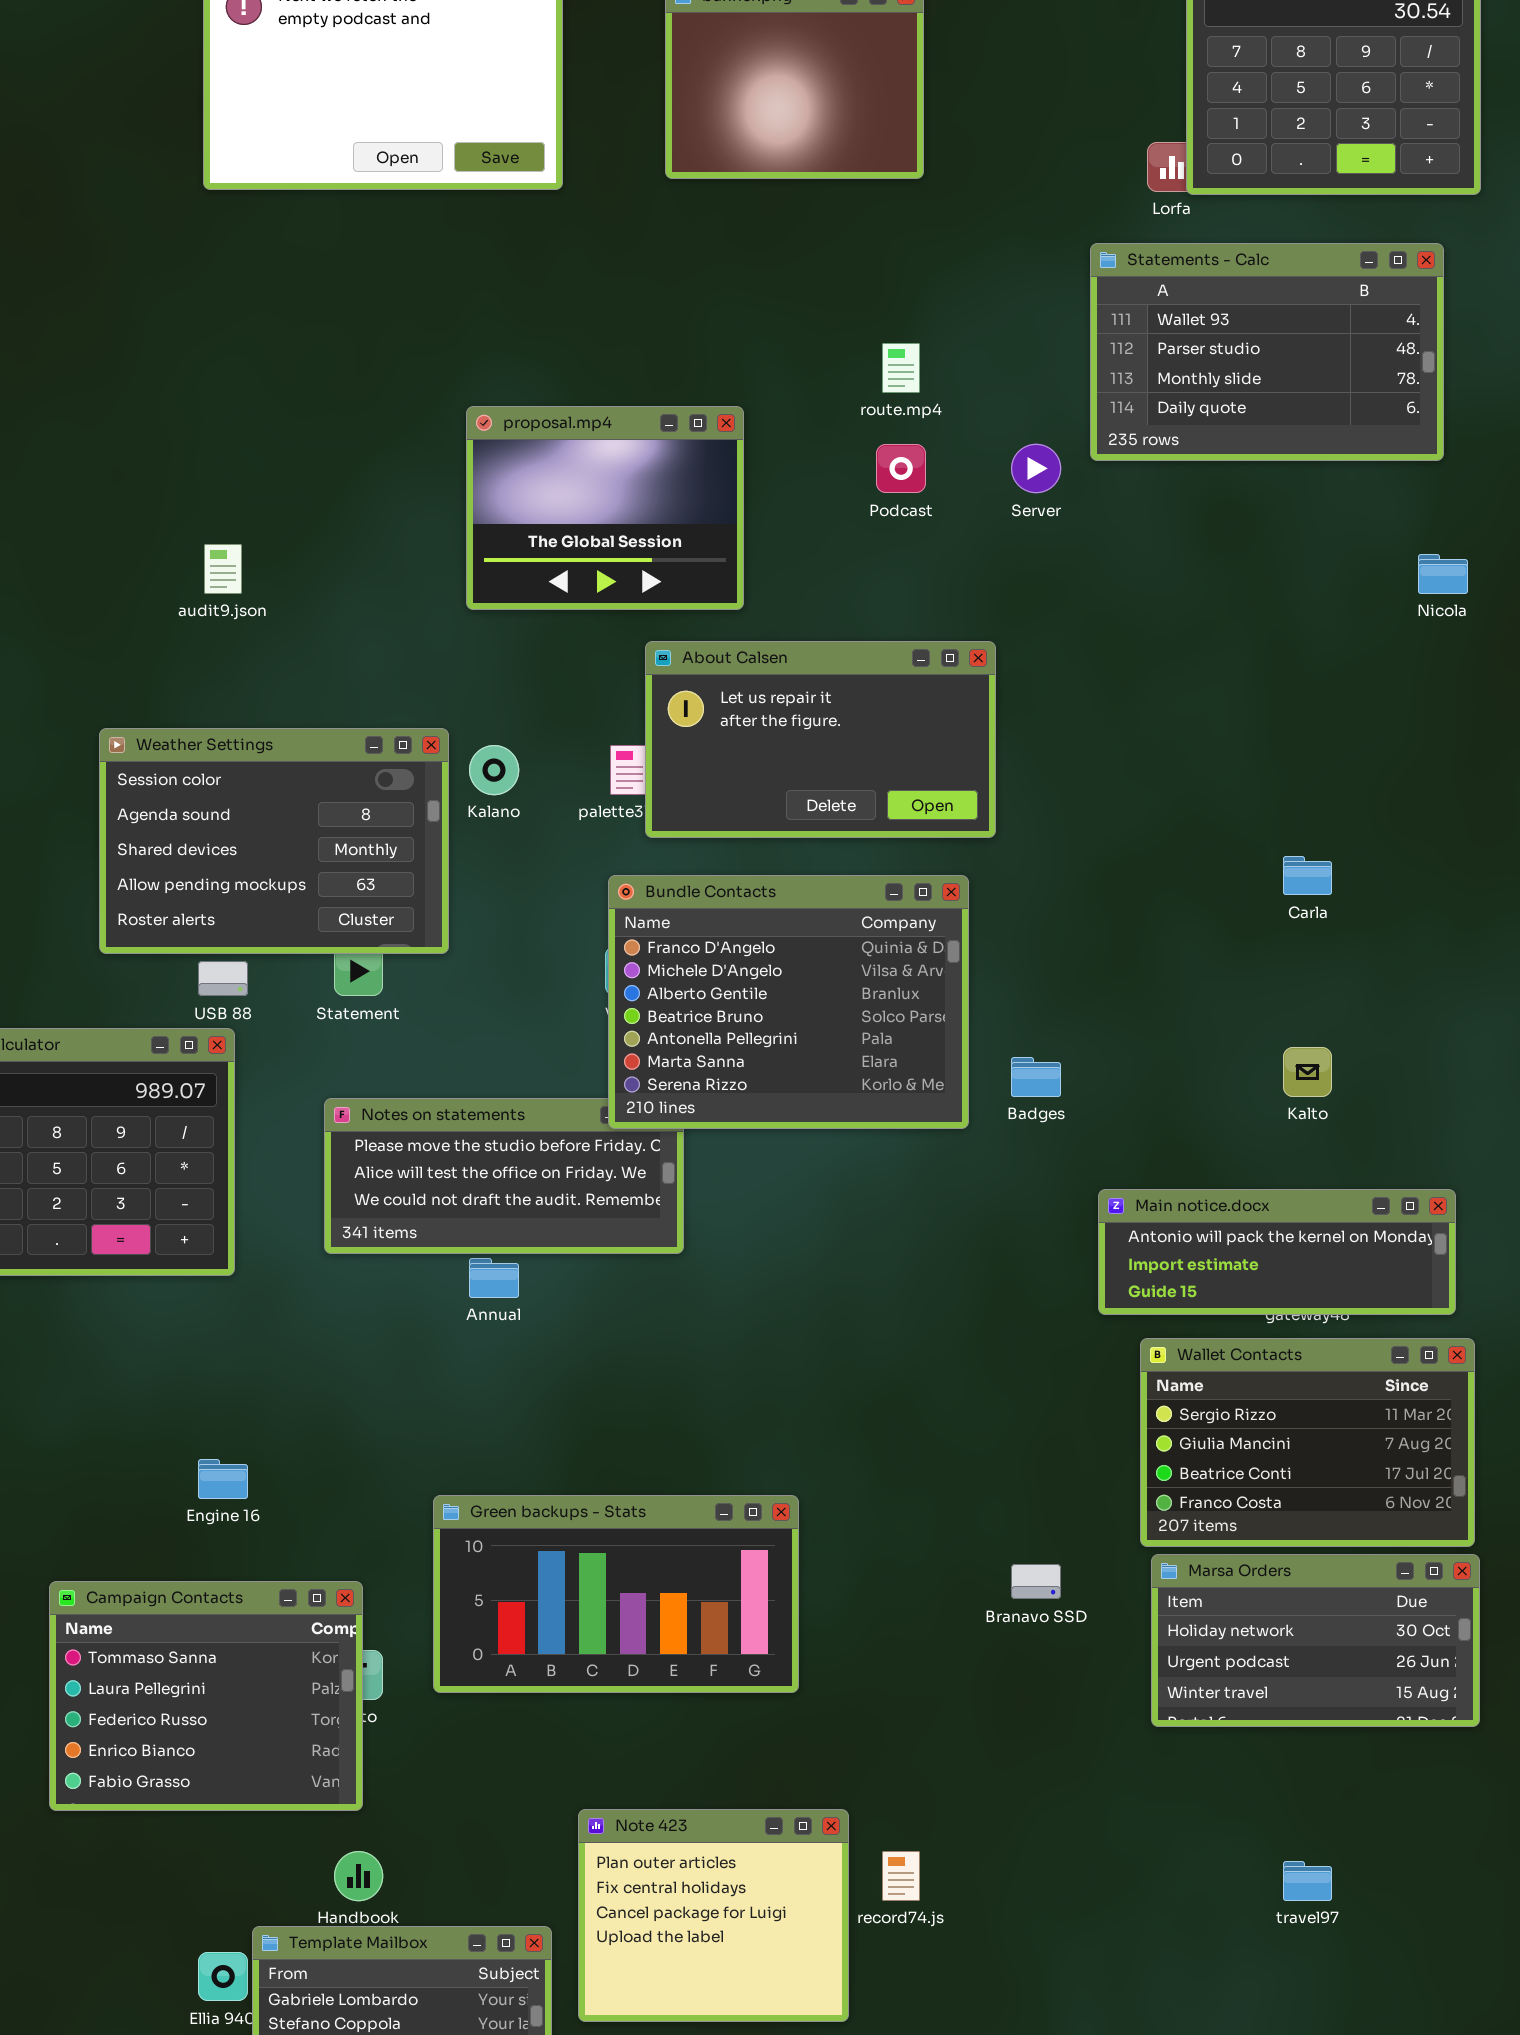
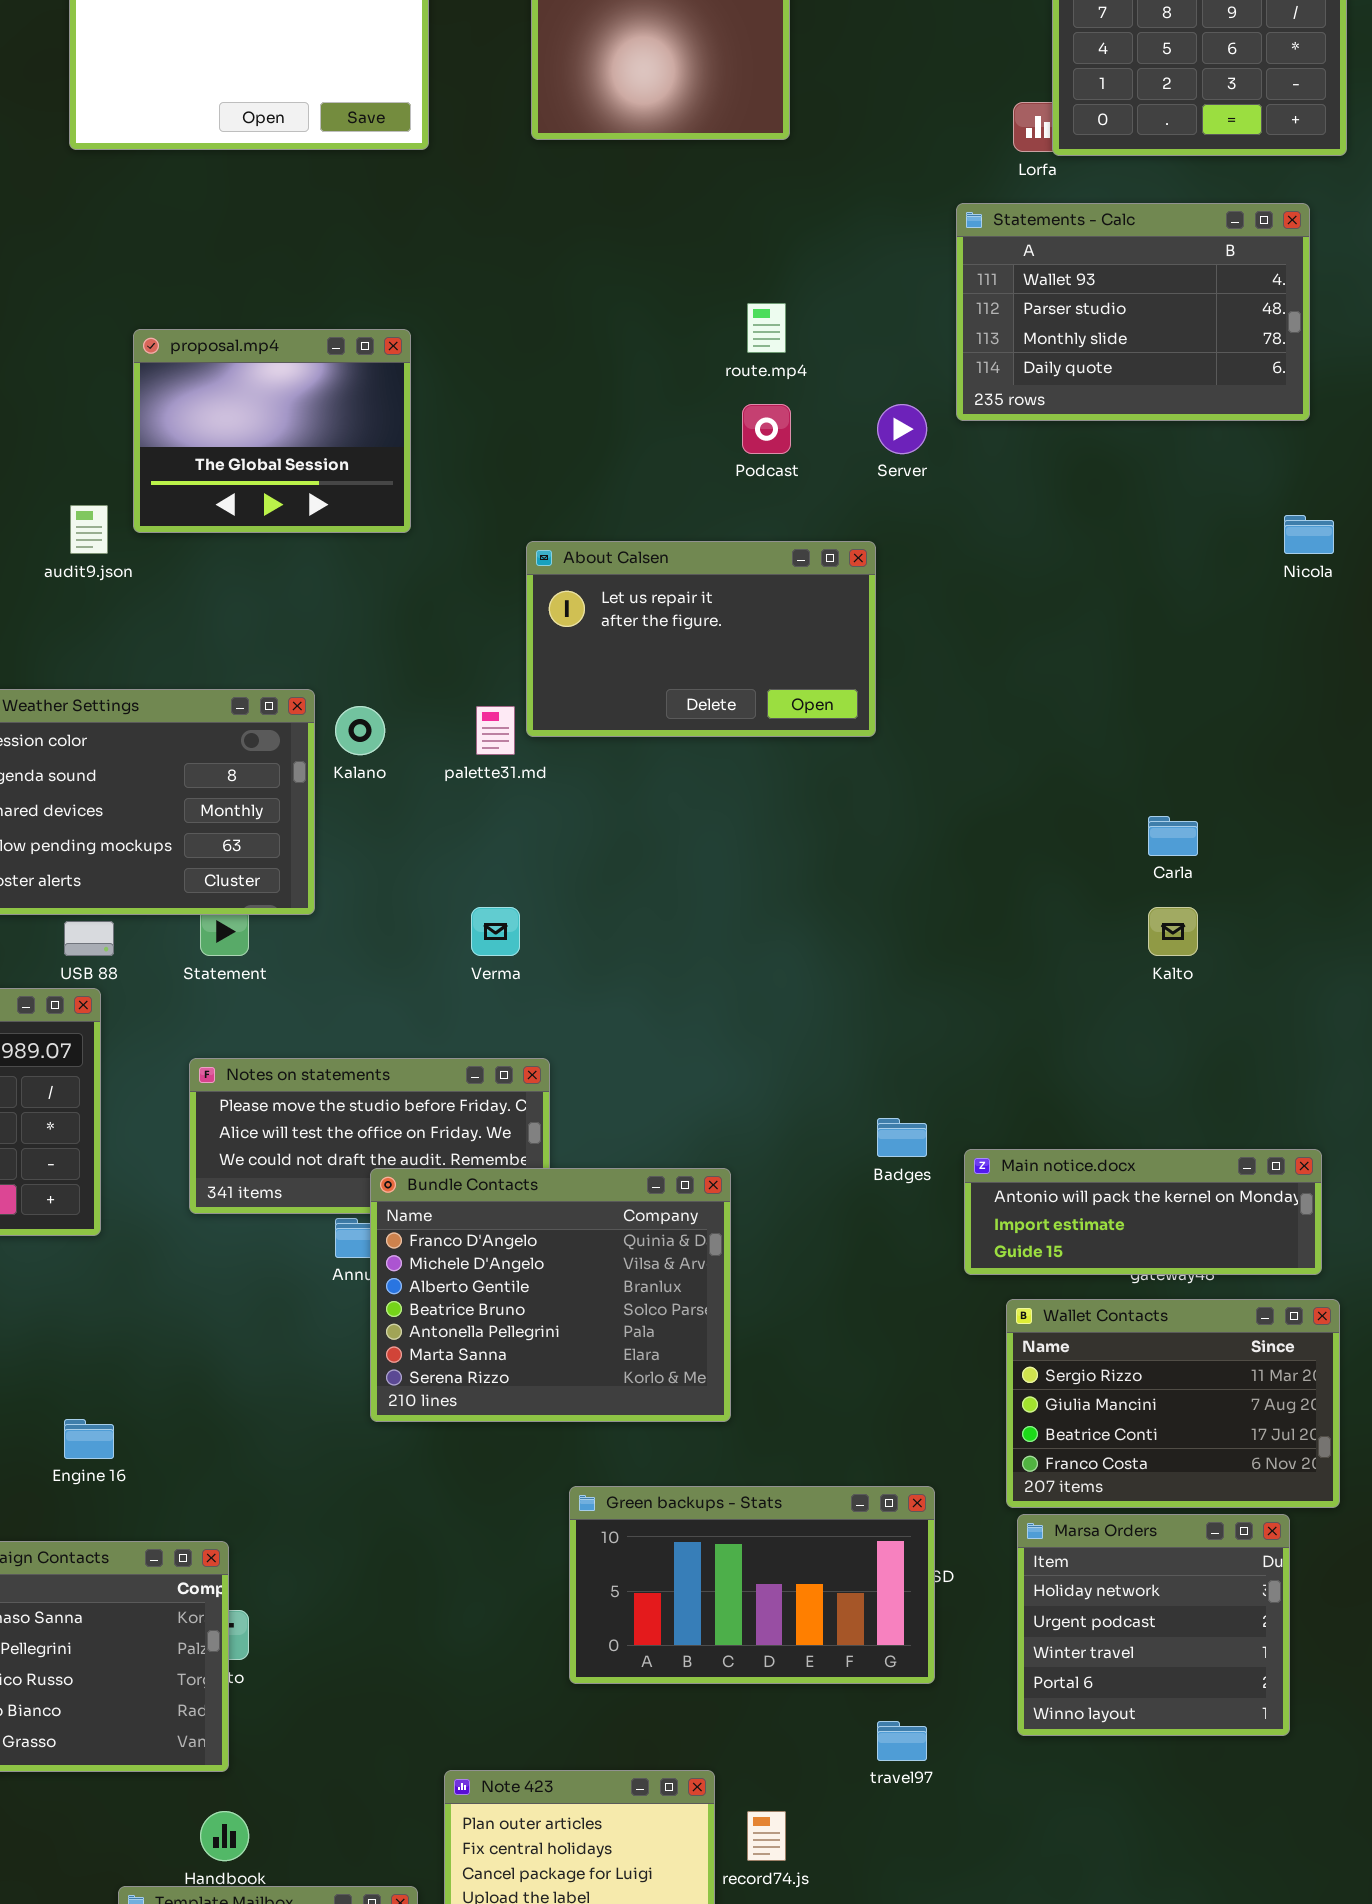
proposal.mp4: [466,406,744,610] -> [133,329,411,533], moved
About Calsen: [645,641,996,838] -> [526,541,876,737], moved
Bundle Contacts: [608,875,969,1129] -> [370,1168,731,1422], moved
Kalto: [1283,1047,1332,1097] -> [1148,907,1198,956], moved
Badges: [1011,1057,1061,1097] -> [877,1118,927,1157], moved
Green backups - Stats: [433,1495,799,1693] -> [569,1486,935,1684], moved
Marsa Orders: [1151,1554,1480,1727] -> [1017,1514,1290,1736], resized
travel97: [1283,1861,1332,1901] -> [877,1721,927,1761], moved

